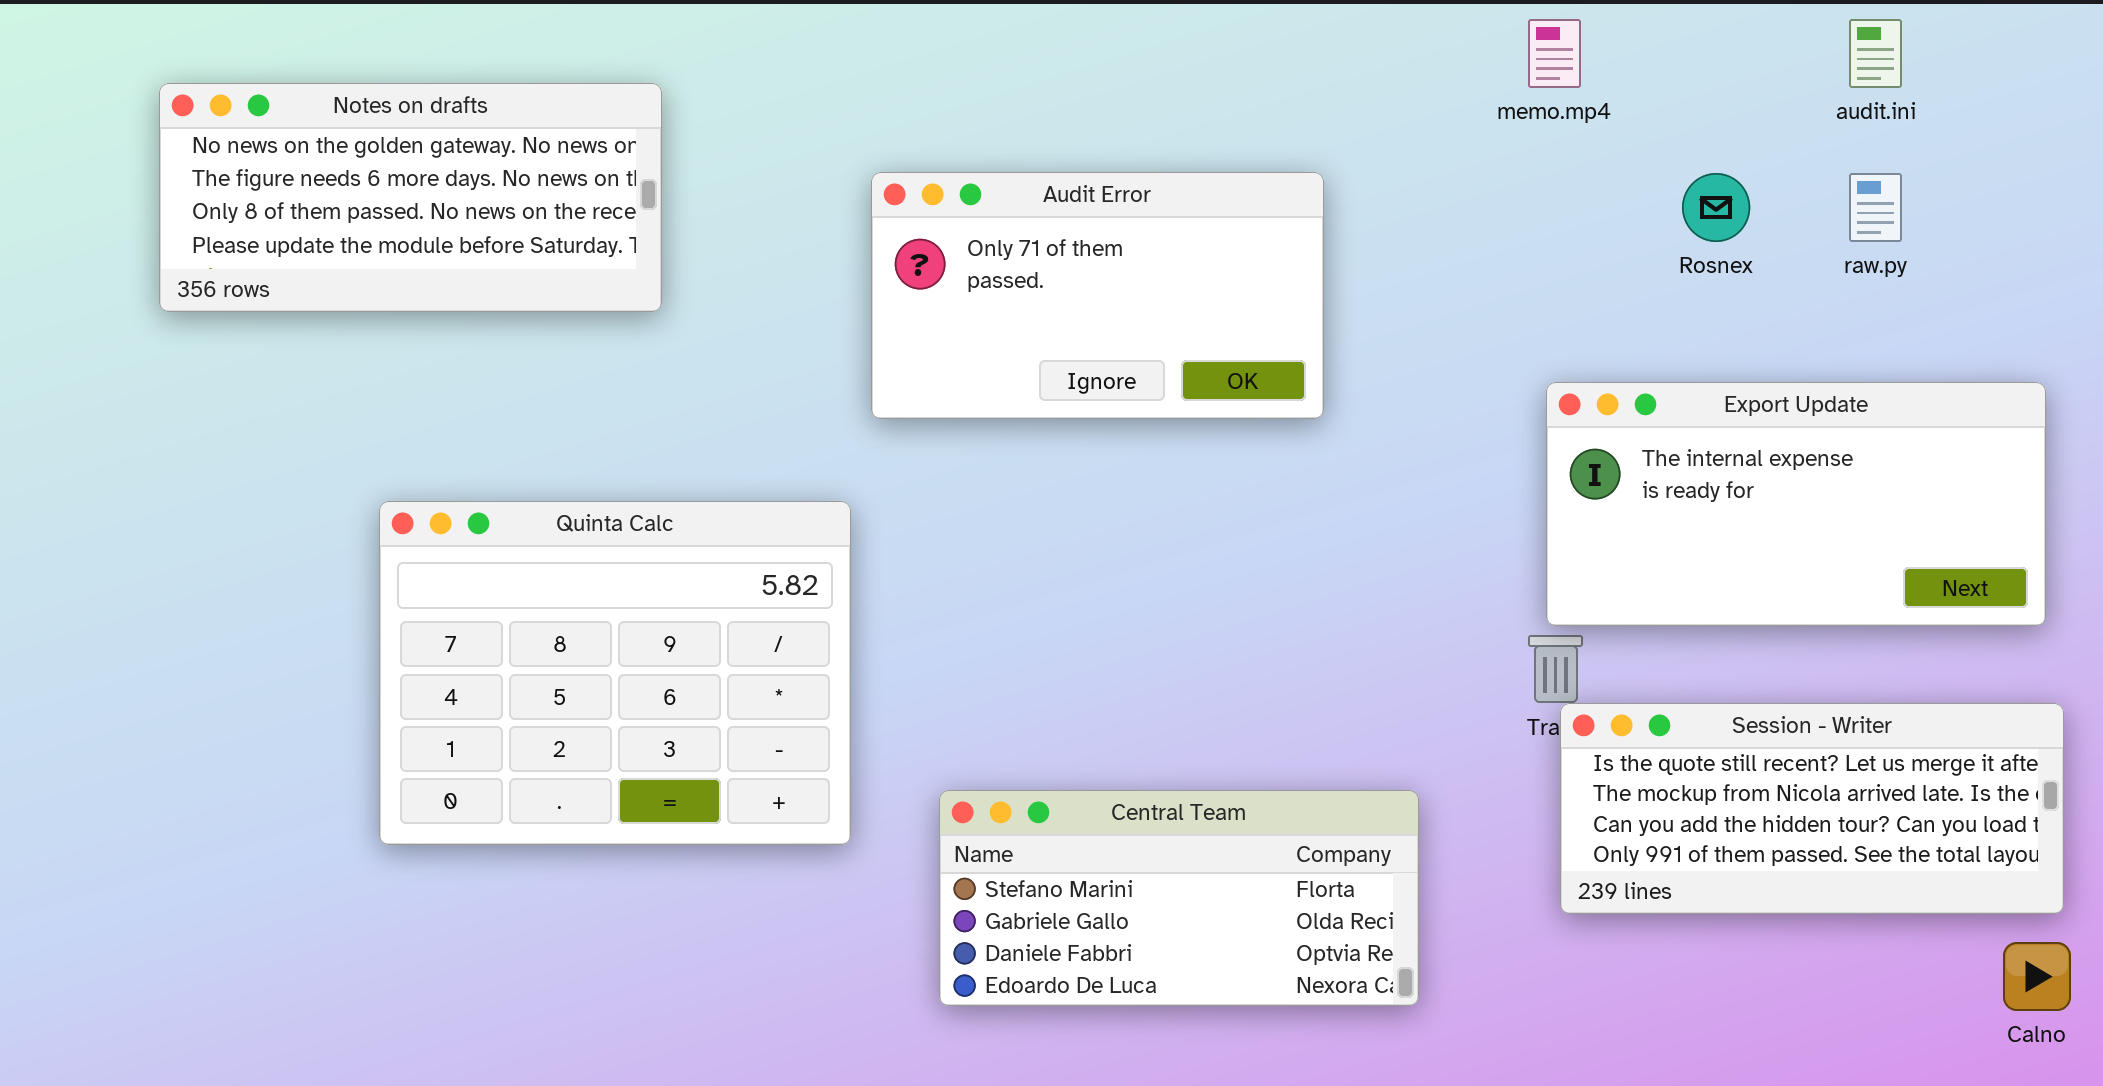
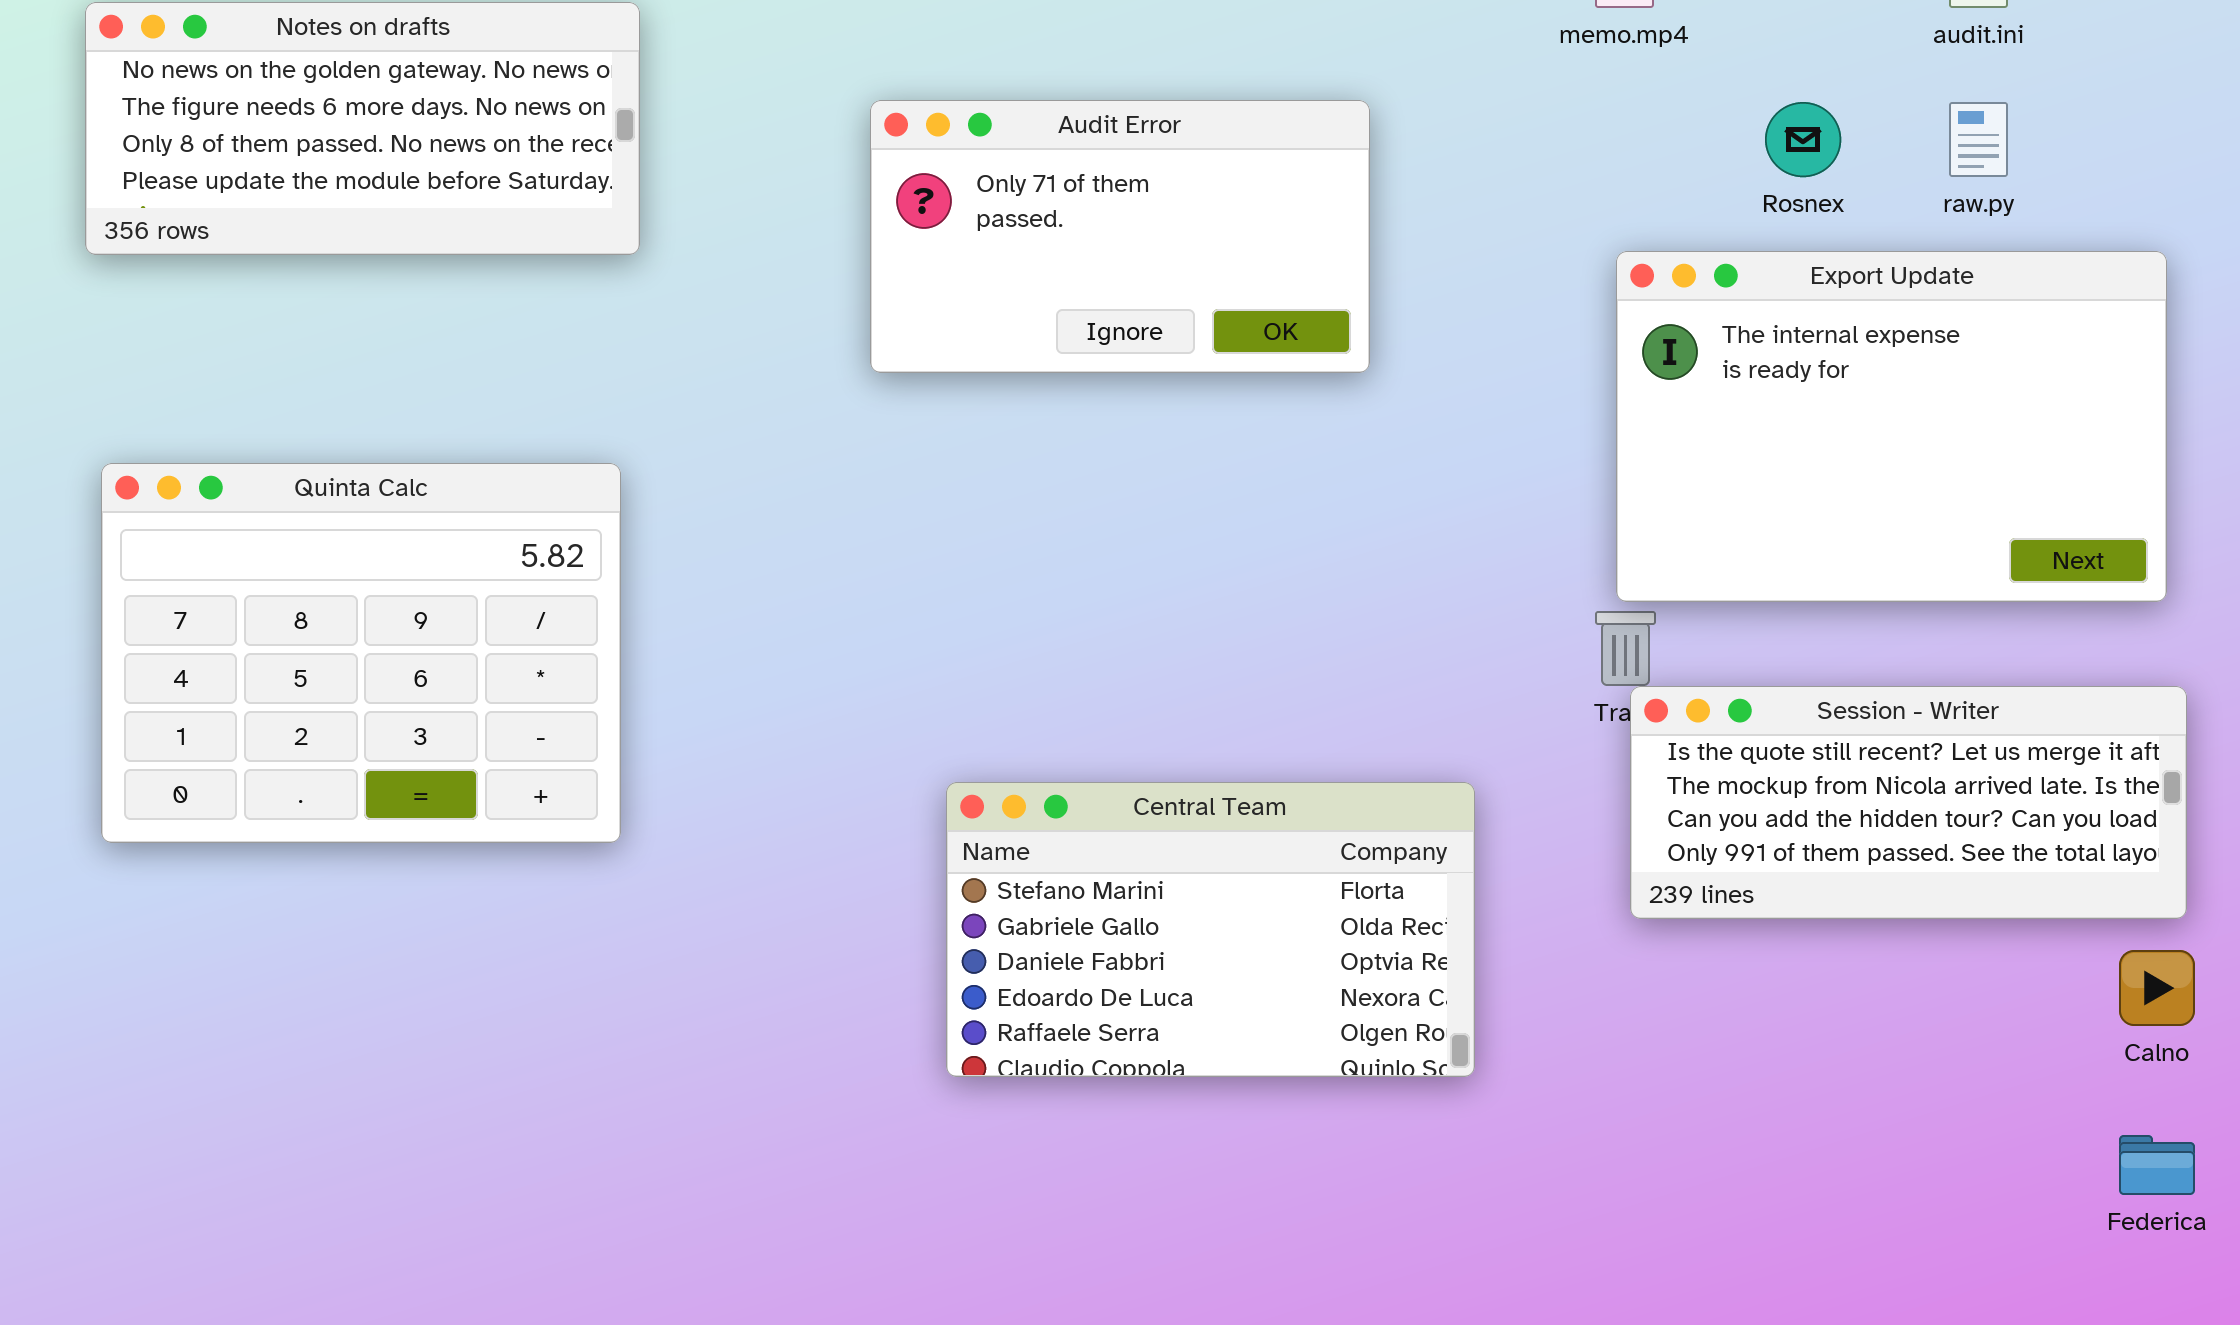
Export Update: [1546,382,2046,626] -> [1616,251,2167,602], resized
Quinta Calc: [379,501,851,845] -> [101,463,621,843], moved
Central Team: [939,790,1419,1006] -> [946,782,1475,1077], resized

